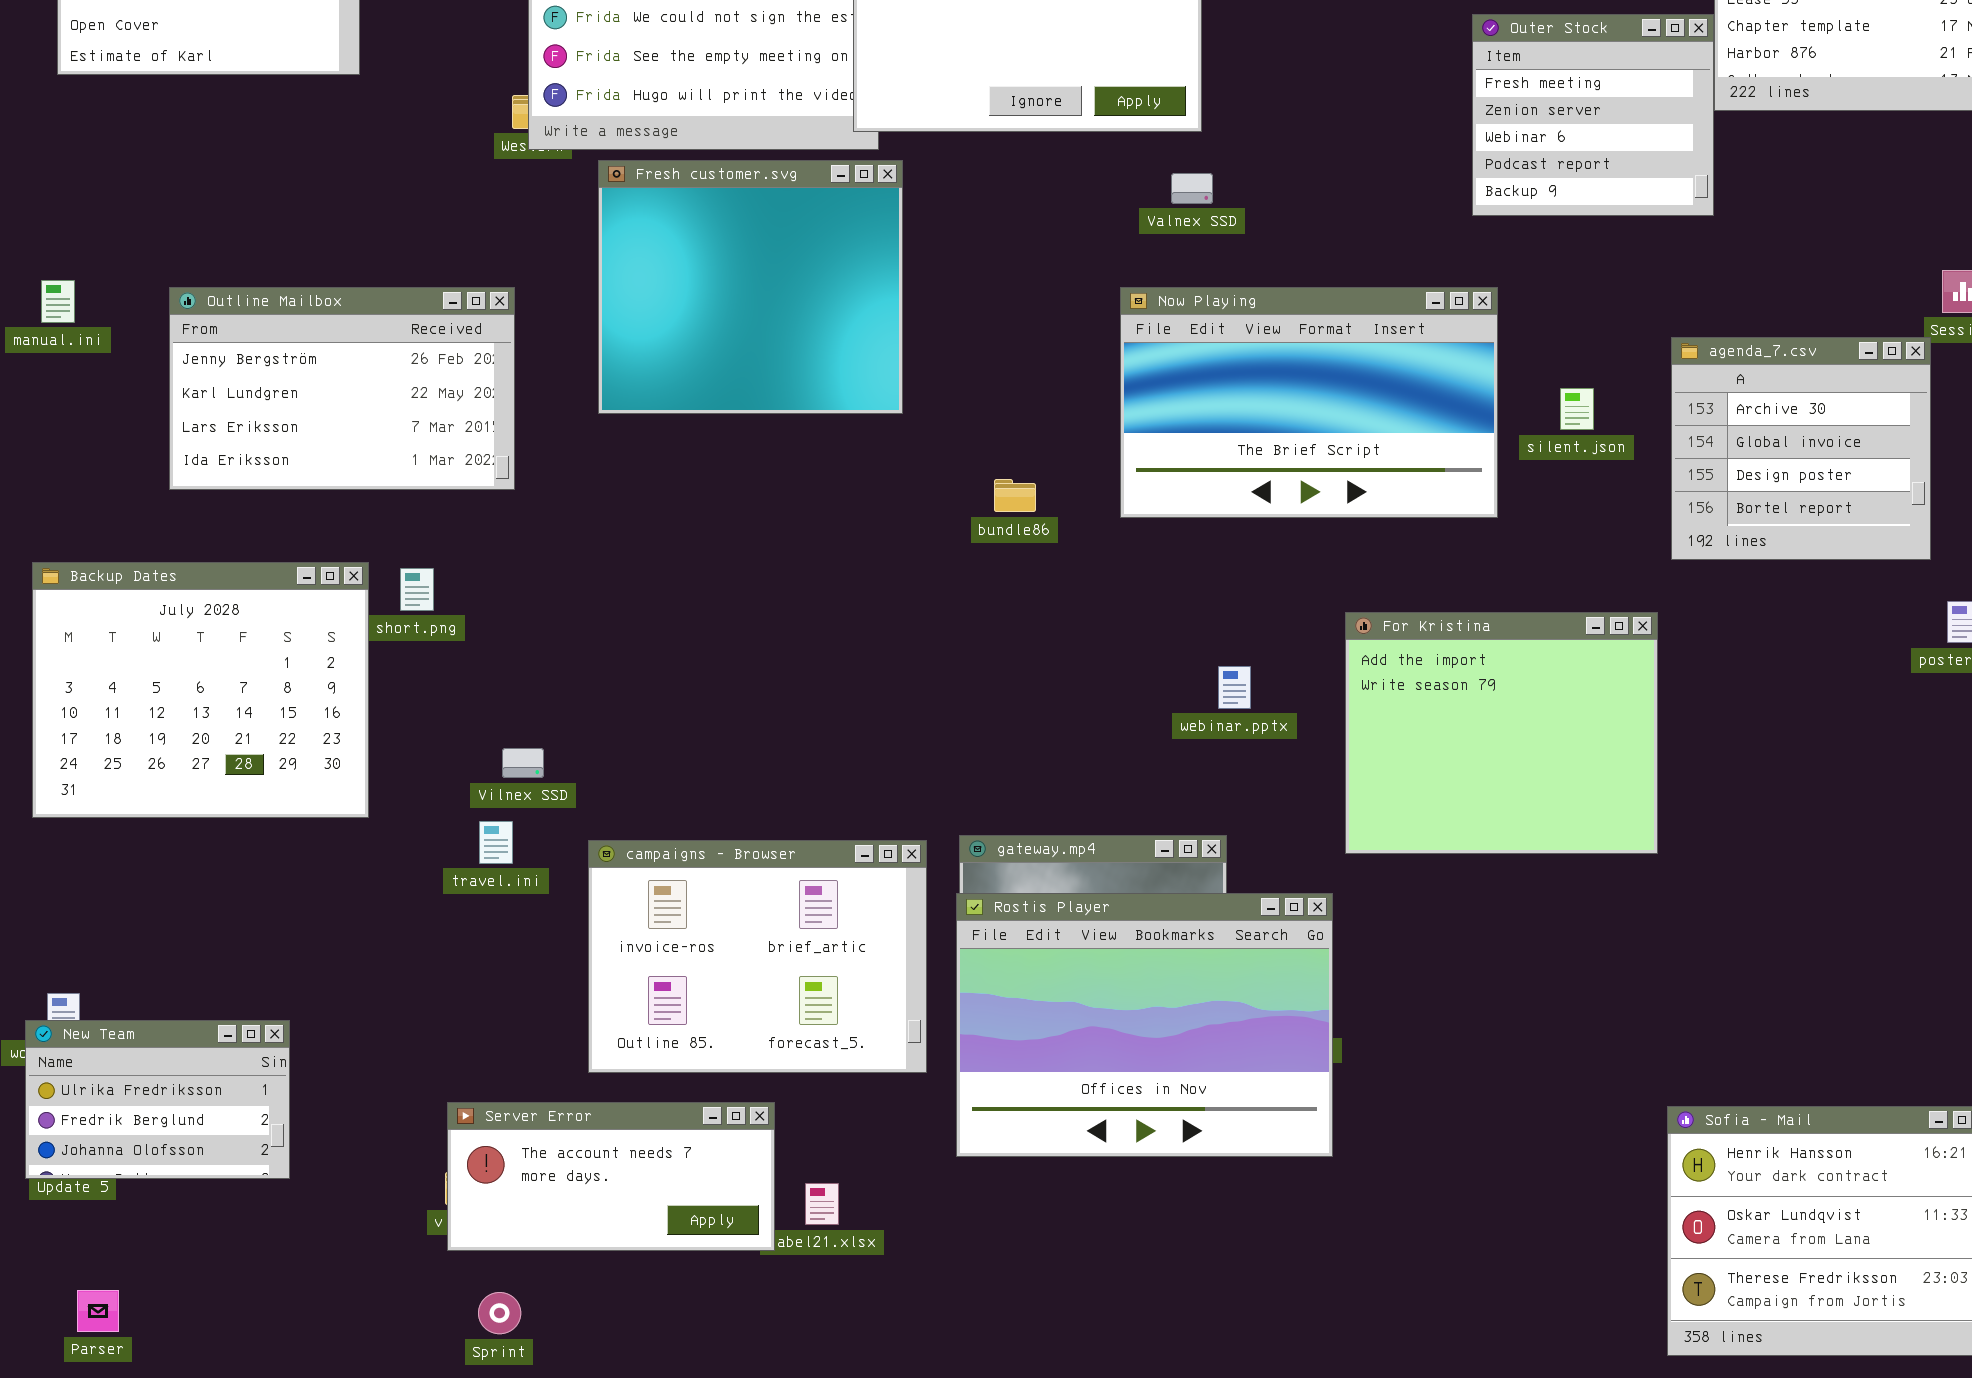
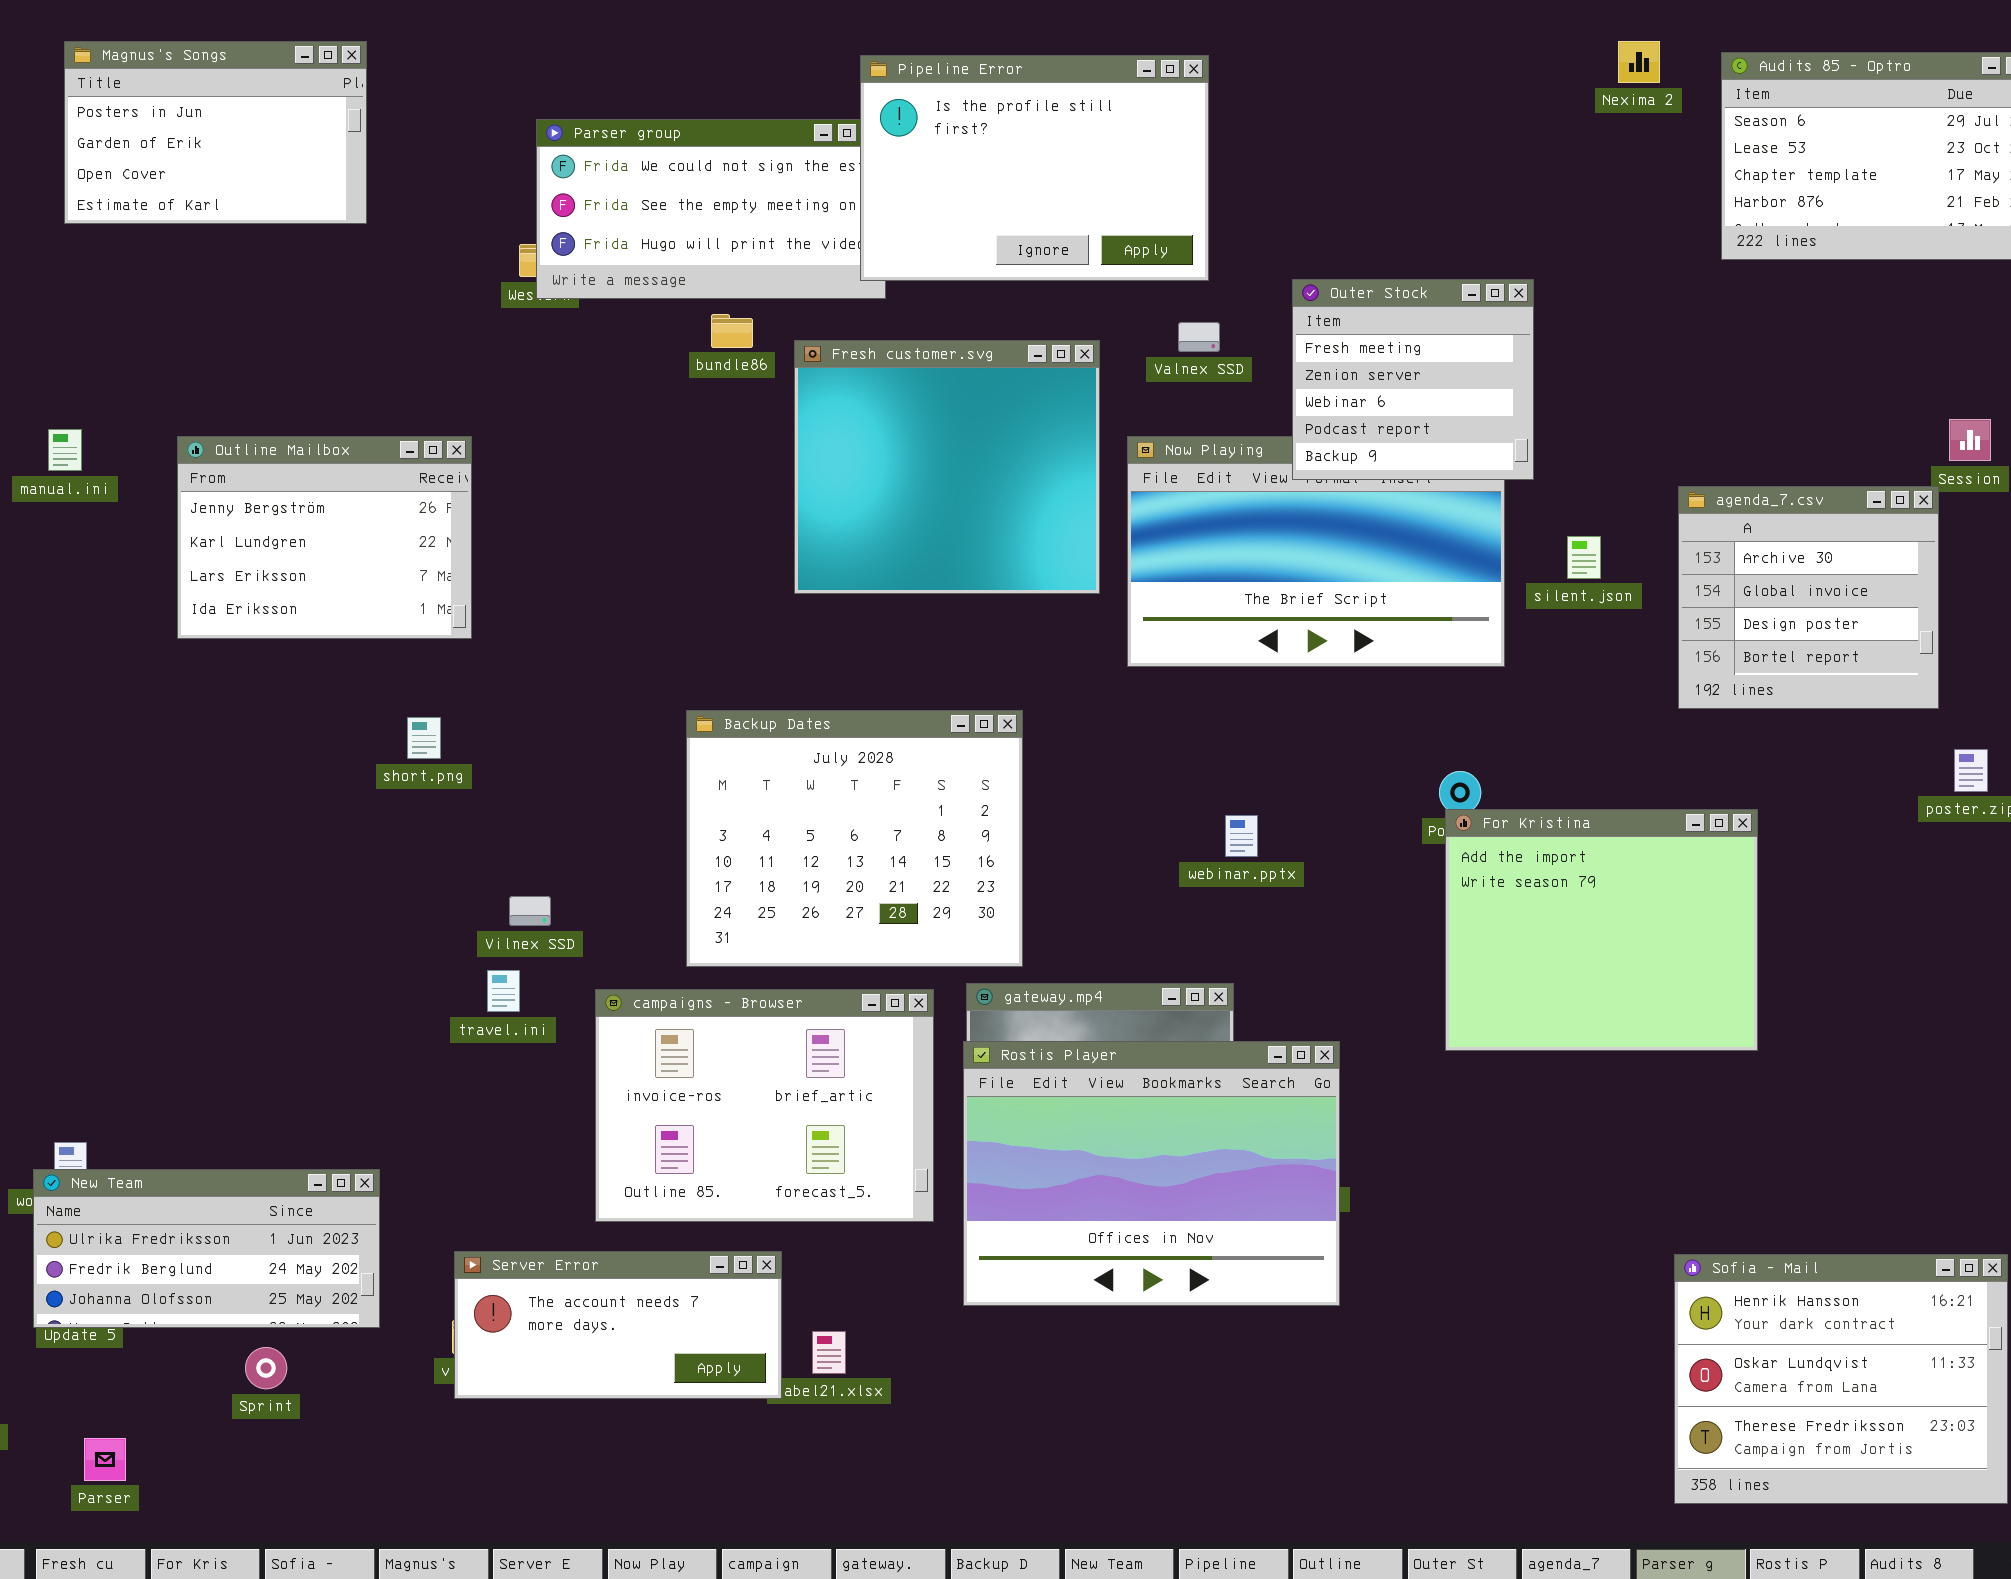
Outer Stock: [1472,14,1714,216] -> [1292,279,1534,480], moved
Fresh customer.svg: [598,160,903,414] -> [794,340,1100,594], moved
Outline Mailbox: [169,287,515,490] -> [177,436,472,639], resized
bundle86: [994,479,1036,512] -> [711,314,753,348], moved
Backup Dates: [32,562,369,818] -> [686,710,1023,967], moved
For Kristina: [1345,612,1658,854] -> [1445,809,1758,1051], moved
New Team: [25,1020,290,1179] -> [33,1169,380,1328], resized
Sprint: [478,1292,521,1334] -> [245,1347,287,1389], moved

